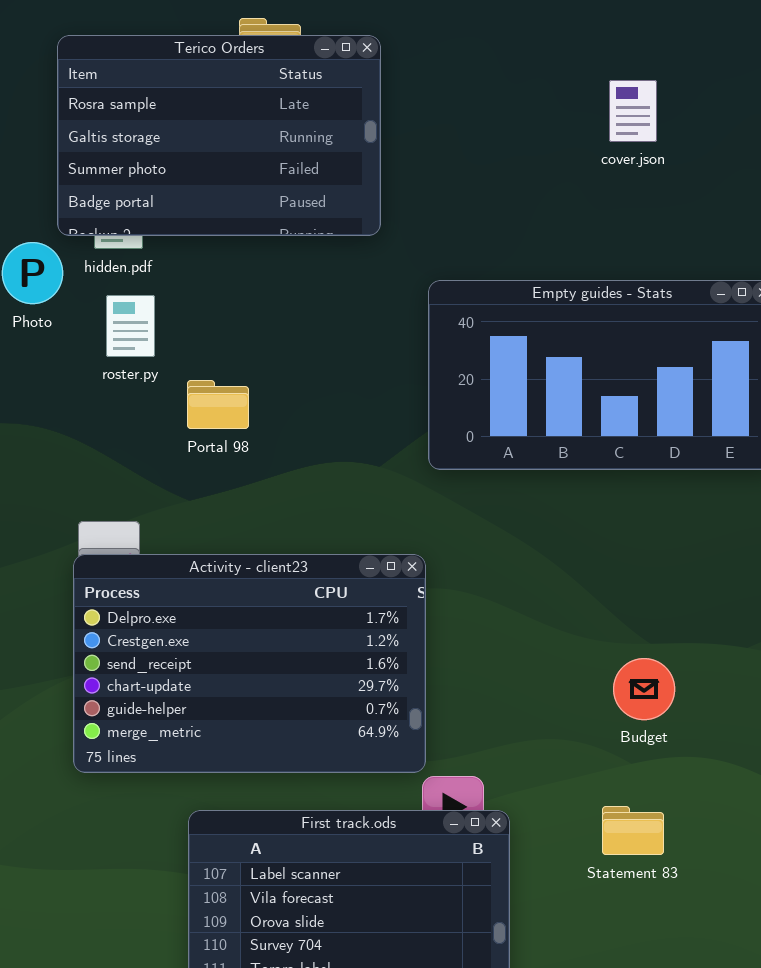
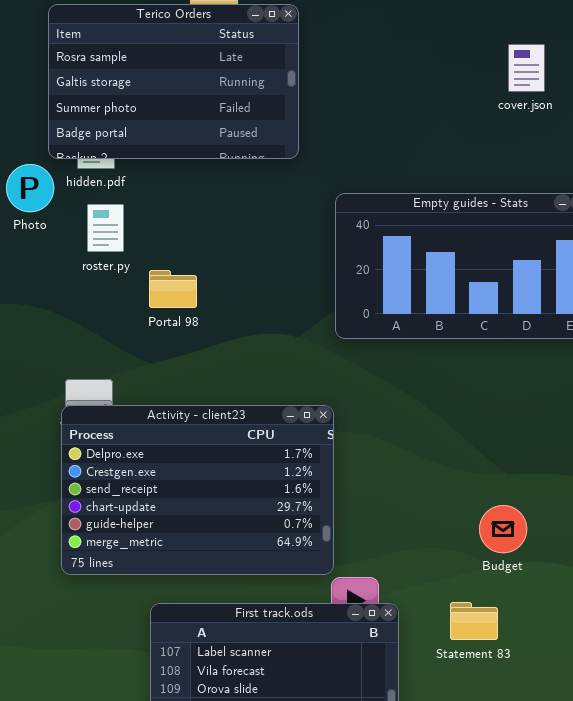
cover.json: [609,80,657,142] -> [508,44,545,92], moved
Budget: [613,658,675,720] -> [479,505,527,553], moved
Statement 83: [602,806,664,855] -> [450,602,498,640], moved

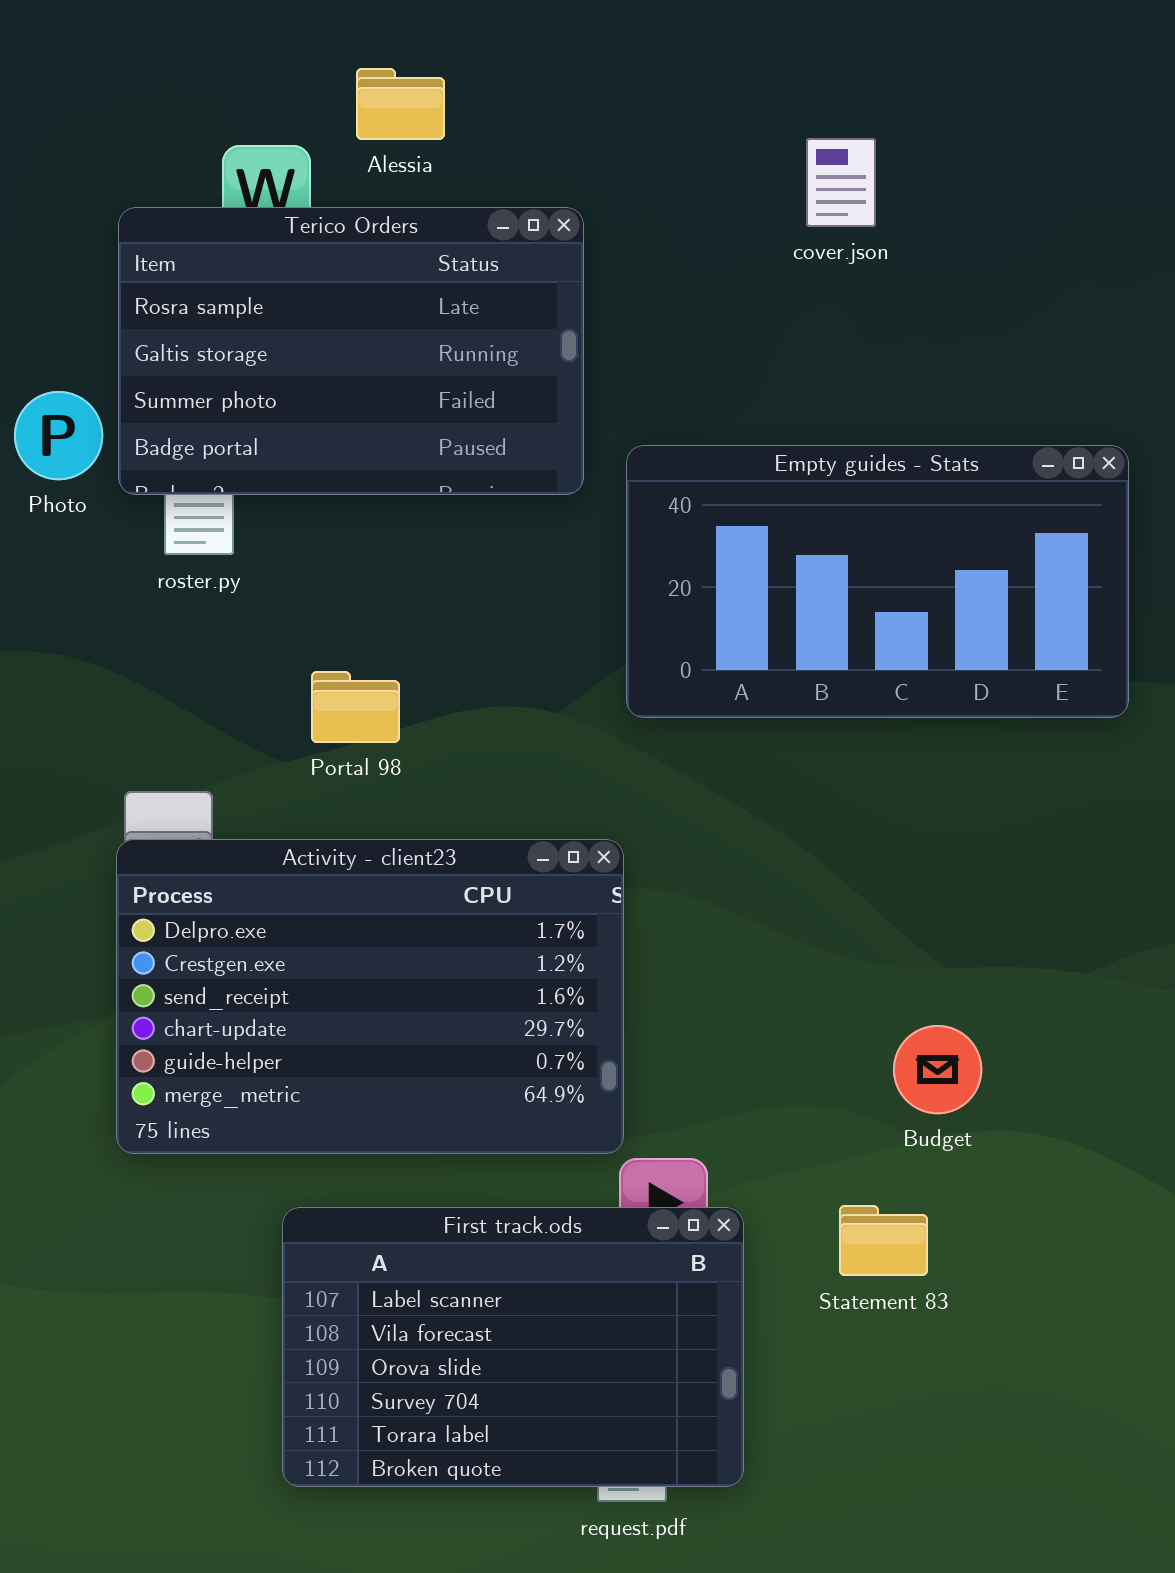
Terico Orders: [48,4,299,159] -> [118,207,584,495], moved
cover.json: [508,44,545,92] -> [806,138,876,227], moved
Portal 98: [149,270,197,308] -> [311,671,400,743], moved

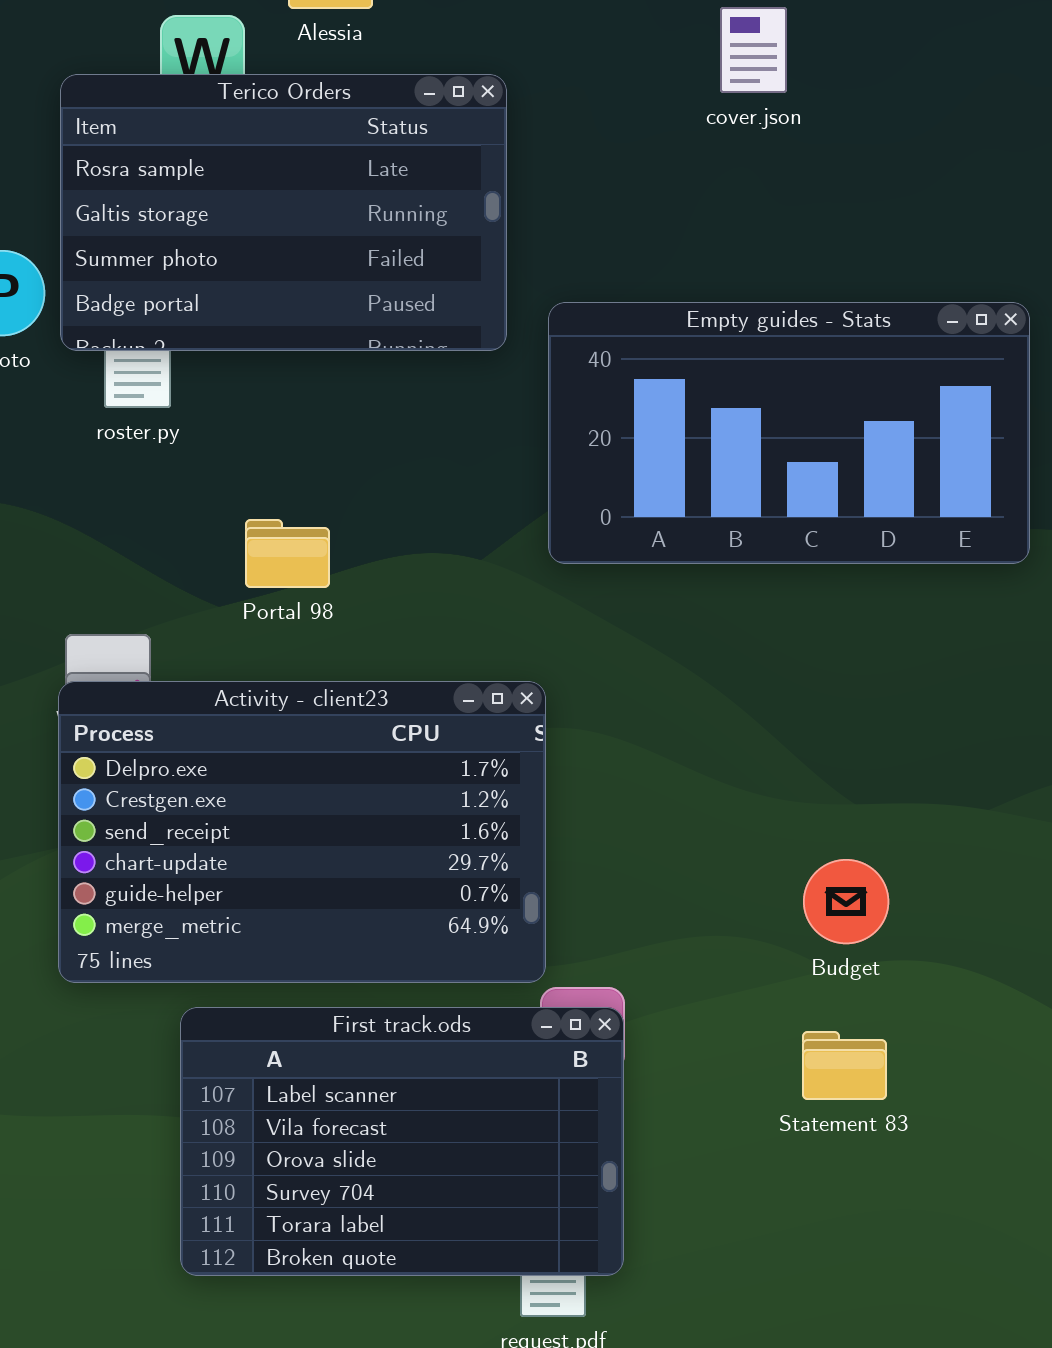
Statement 83: [839,1205,928,1276] -> [802,1031,887,1100], moved
First track.ods: [282,1207,744,1487] -> [180,1007,624,1276], moved

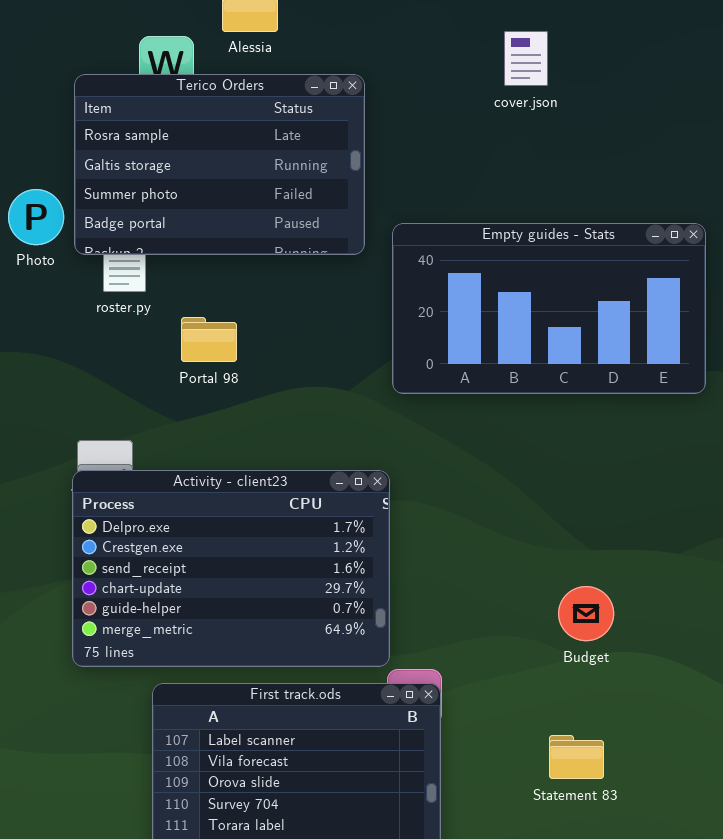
Portal 98: [245,519,330,588] -> [181,317,237,362], moved
Statement 83: [802,1031,887,1100] -> [549,735,604,779], moved

